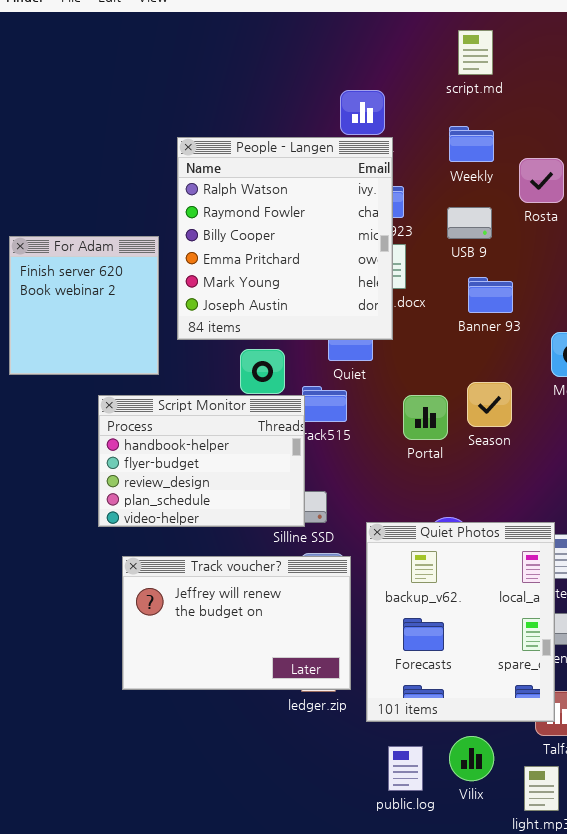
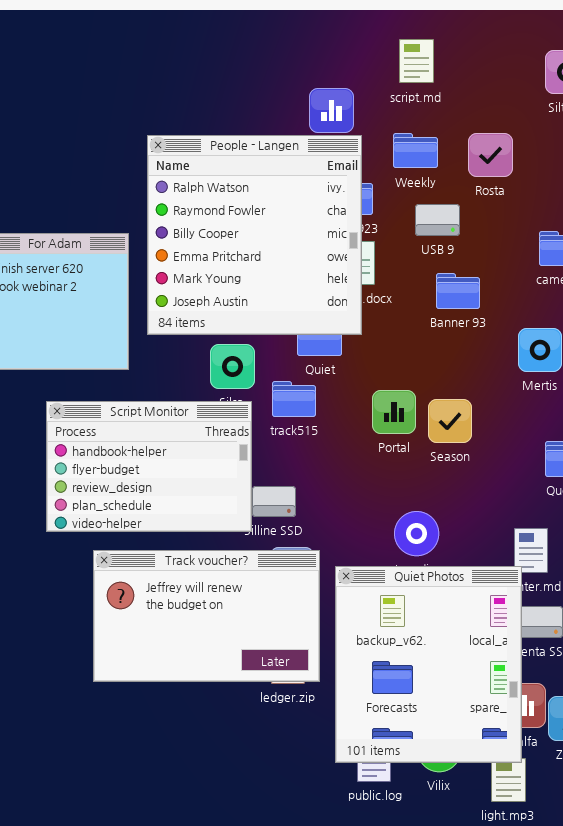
script.md: [458,30,493,75] -> [399,39,434,83], moved
Weekly: [449,126,494,162] -> [393,133,438,168], moved
Rosta: [519,158,564,203] -> [468,133,513,177], moved
Season: [467,382,512,427] -> [428,399,472,443], moved
Script Monitor: [98,395,305,527] -> [46,401,252,532], moved
Quiet Photos: [366,522,555,722] -> [335,566,522,763], moved

